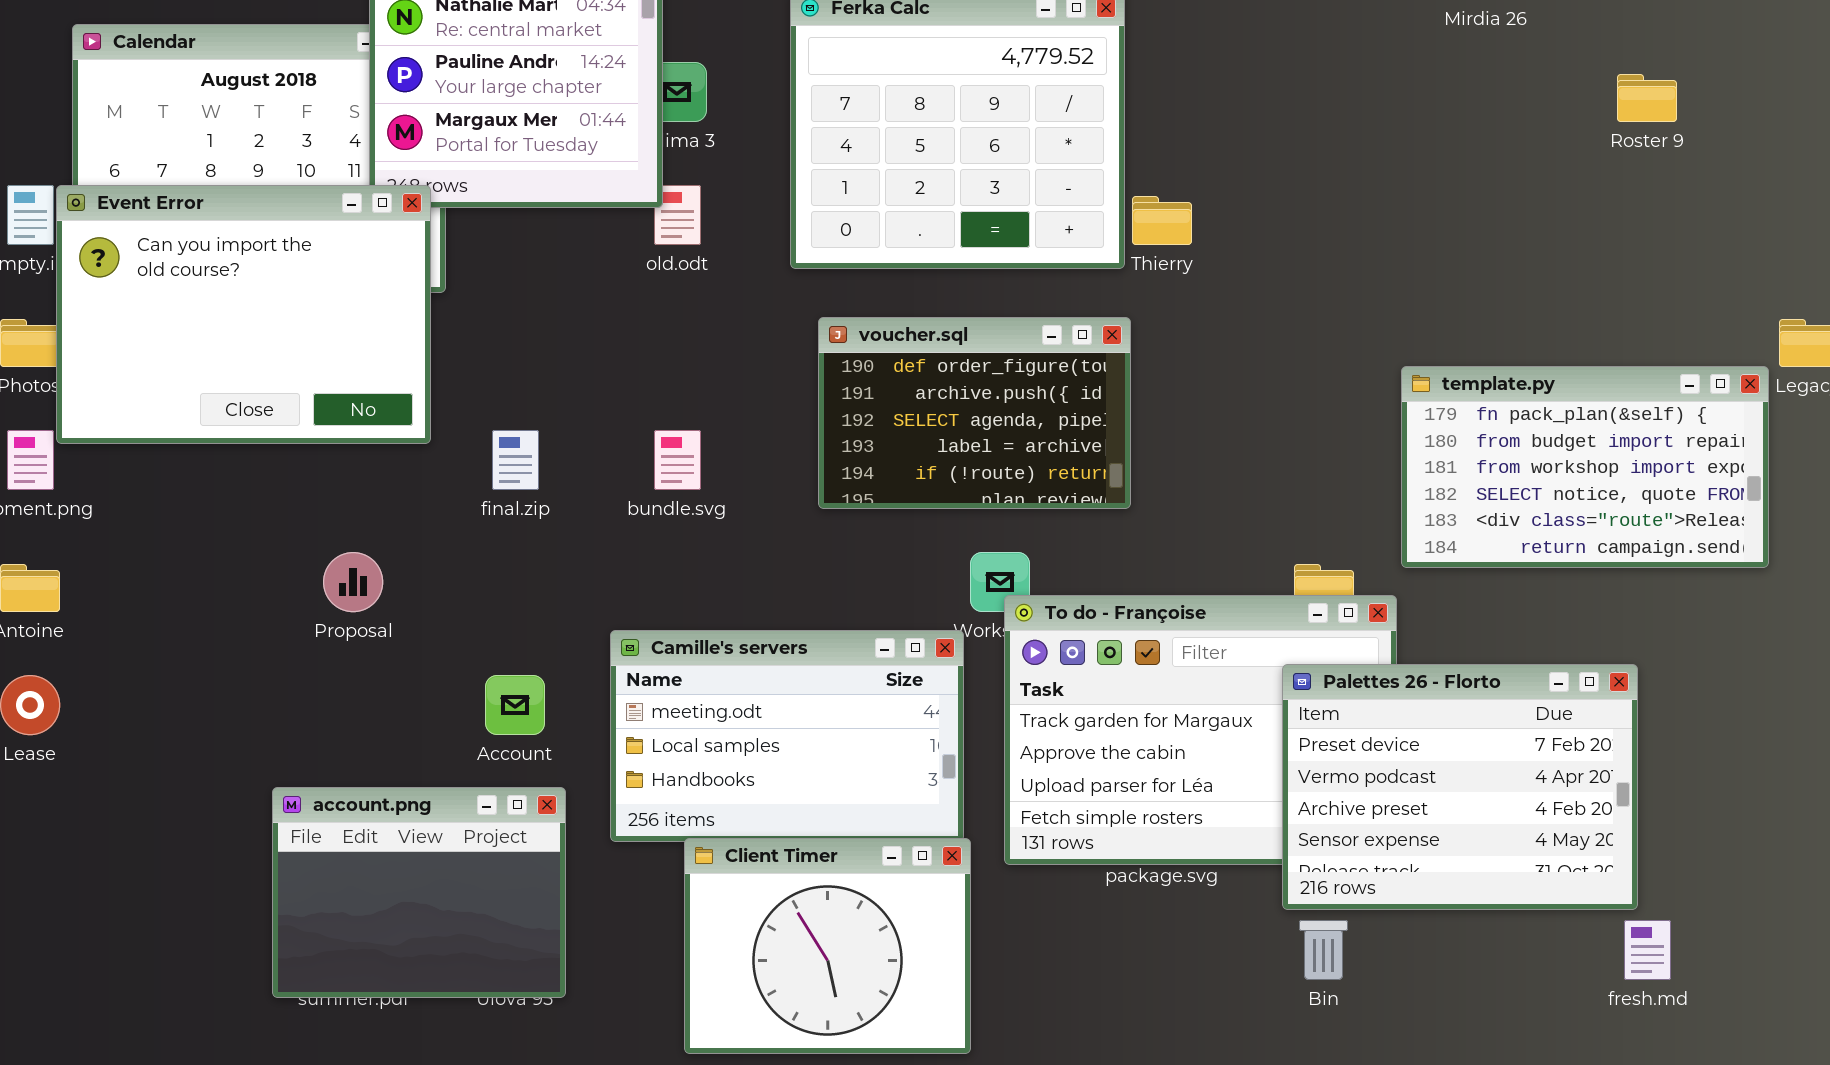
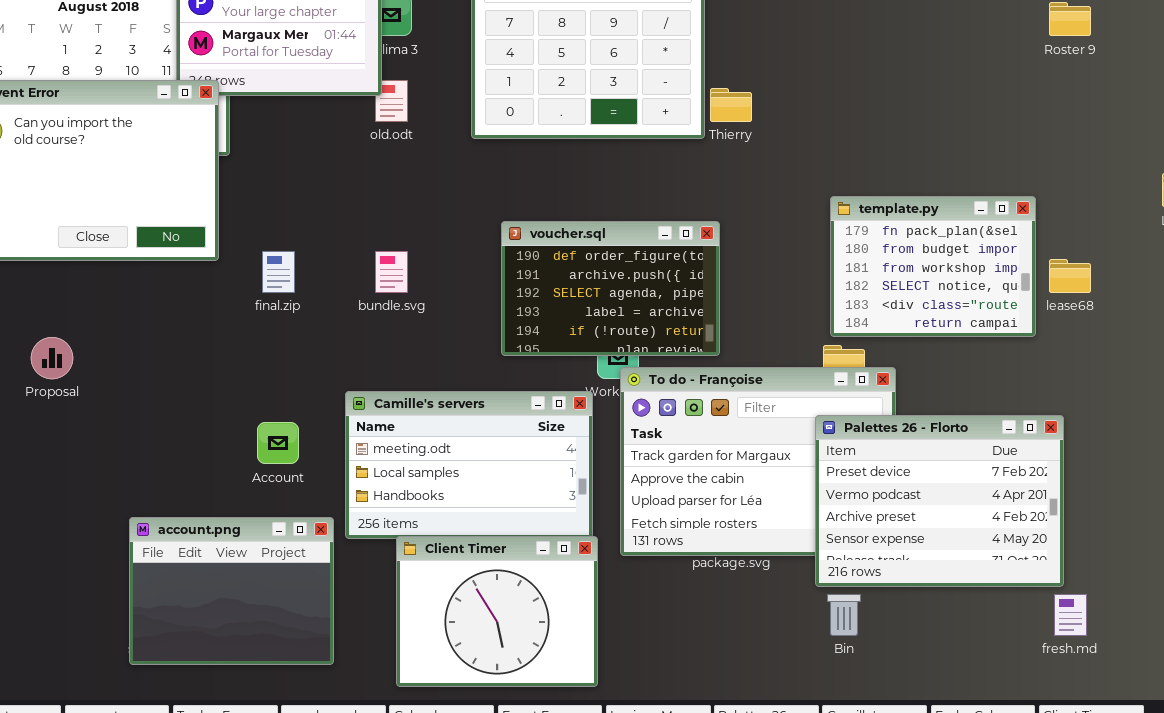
voucher.sql: [818,317,1131,509] -> [501,221,720,356], moved
template.py: [1401,366,1769,568] -> [830,196,1036,337], moved, resized
Proposal: [323,552,383,612] -> [31,337,73,379], moved
account.png: [272,787,566,998] -> [129,517,334,665], moved

